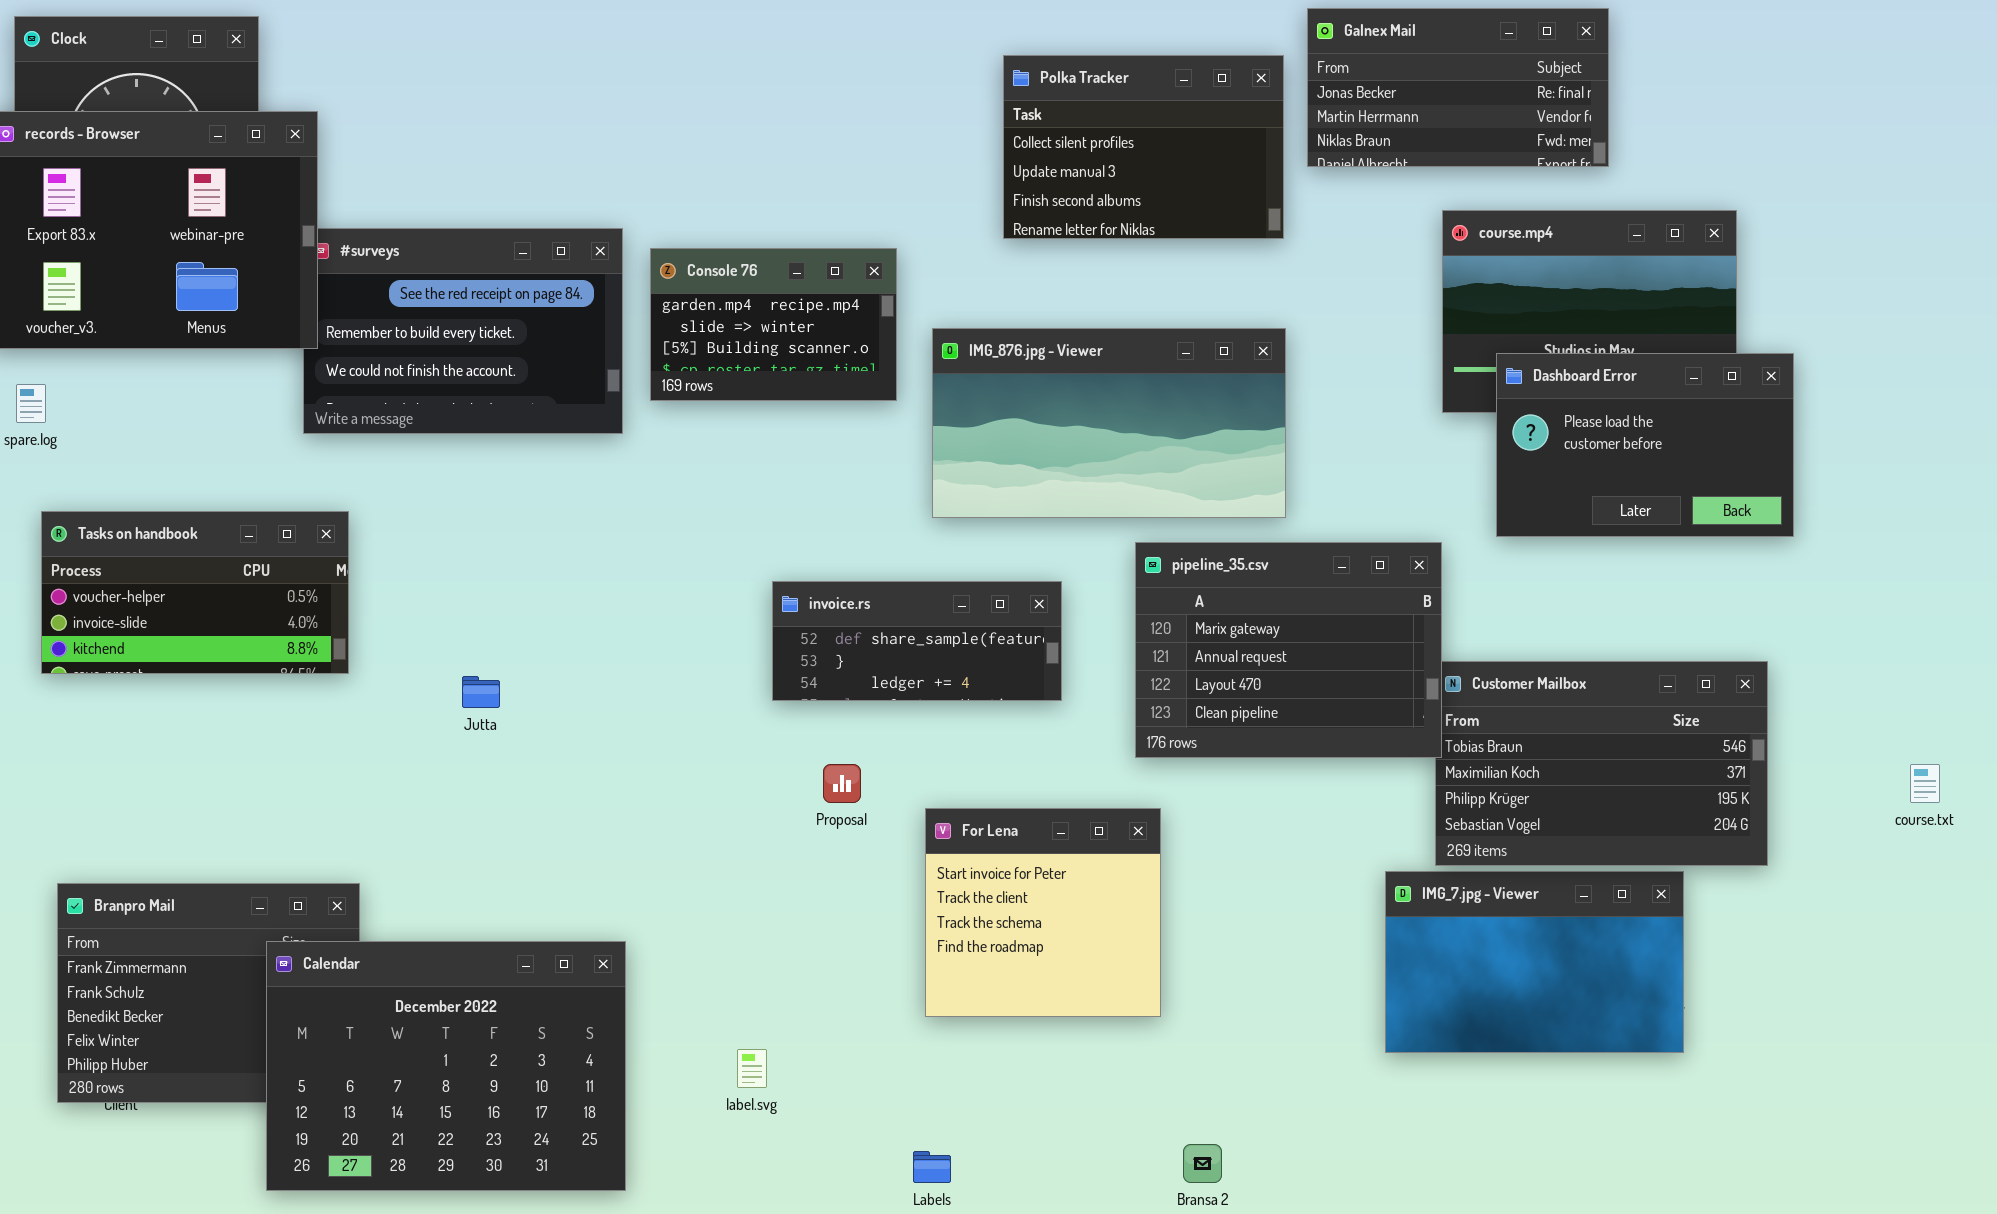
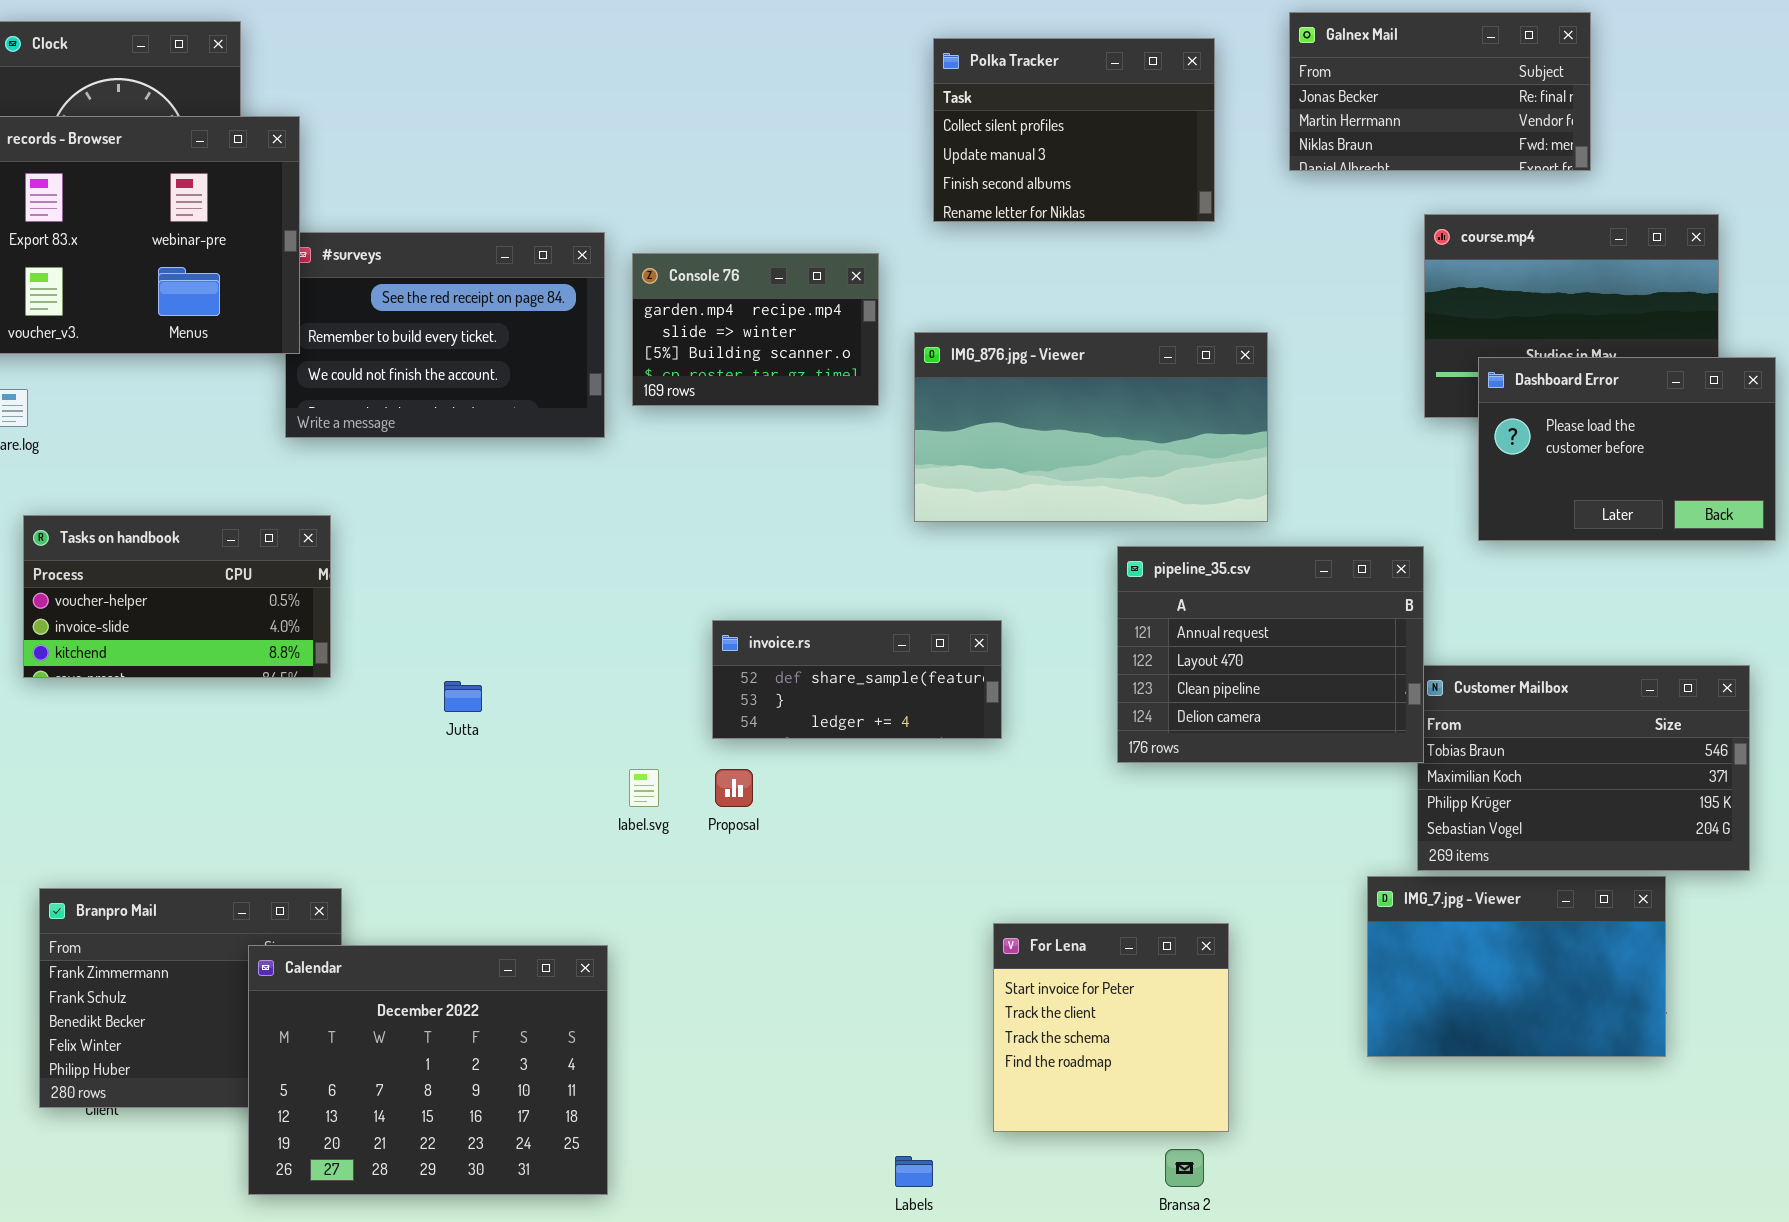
Polka Tracker: [1003,55,1284,239] -> [933,38,1215,222], moved
pipeline_35.csv: [1135,542,1442,758] -> [1117,546,1424,763], scrolled down 1 row
invoice.rs: [772,581,1062,701] -> [712,620,1002,739], moved
Proposal: [823,764,861,803] -> [715,769,753,807], moved
For Lena: [925,808,1161,1017] -> [993,923,1229,1132], moved
label.svg: [737,1049,767,1088] -> [629,769,659,807], moved

